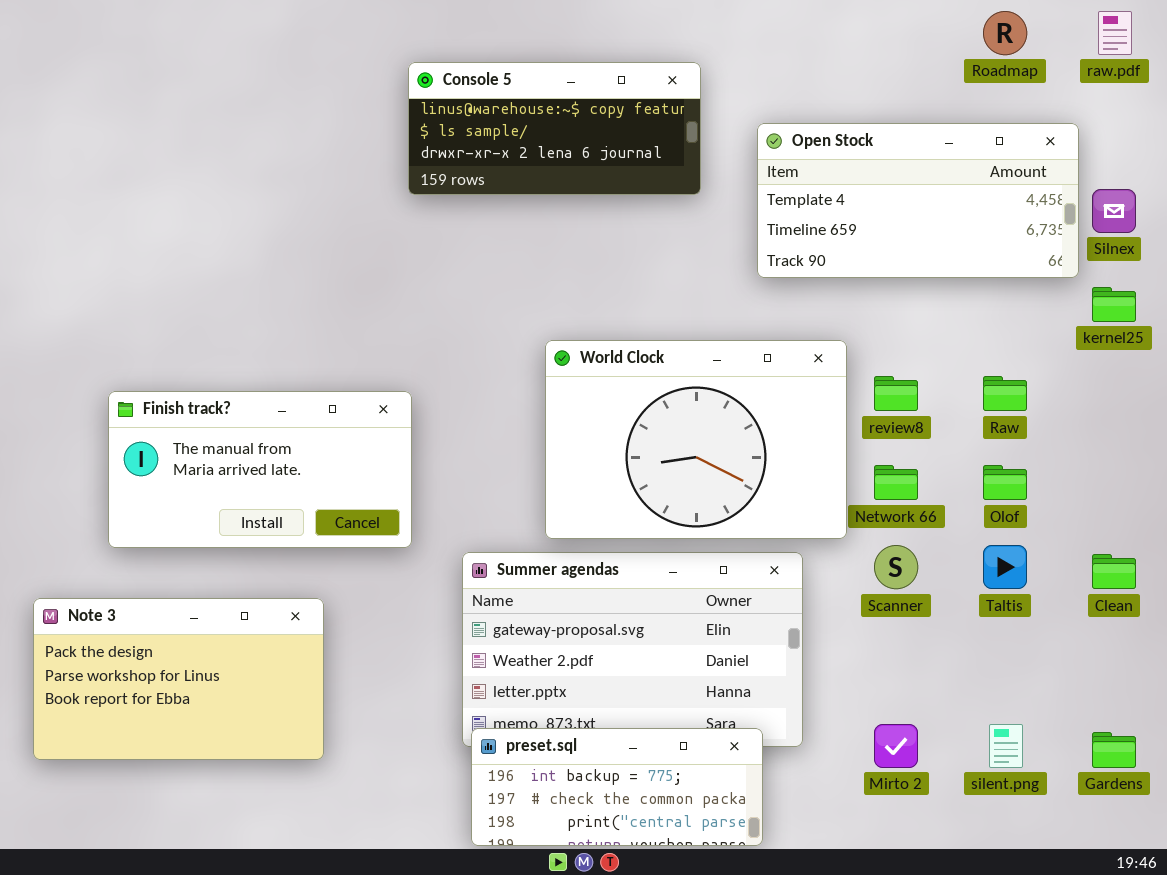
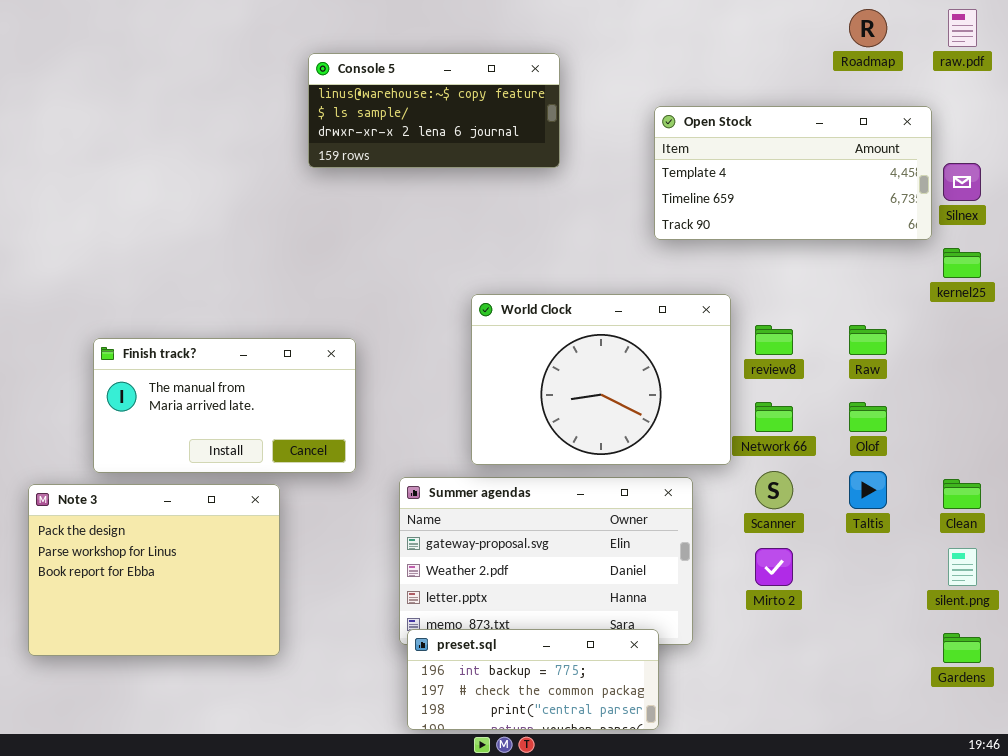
Console 5: [408,62,701,195] -> [308,53,560,168], moved
Note 3: [33,598,324,760] -> [28,484,280,656], resized
Mirto 2: [874,724,918,768] -> [755,548,793,586], moved
silent.png: [989,724,1023,768] -> [948,548,977,586], moved

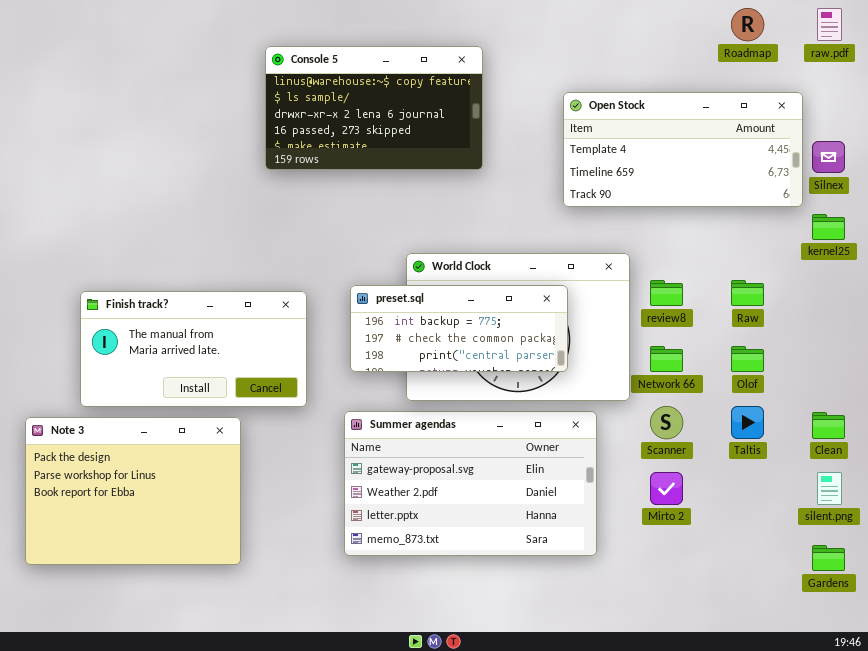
Console 5: [308,53,560,168] -> [265,46,483,170], resized
preset.sql: [407,629,659,730] -> [350,285,568,372], moved

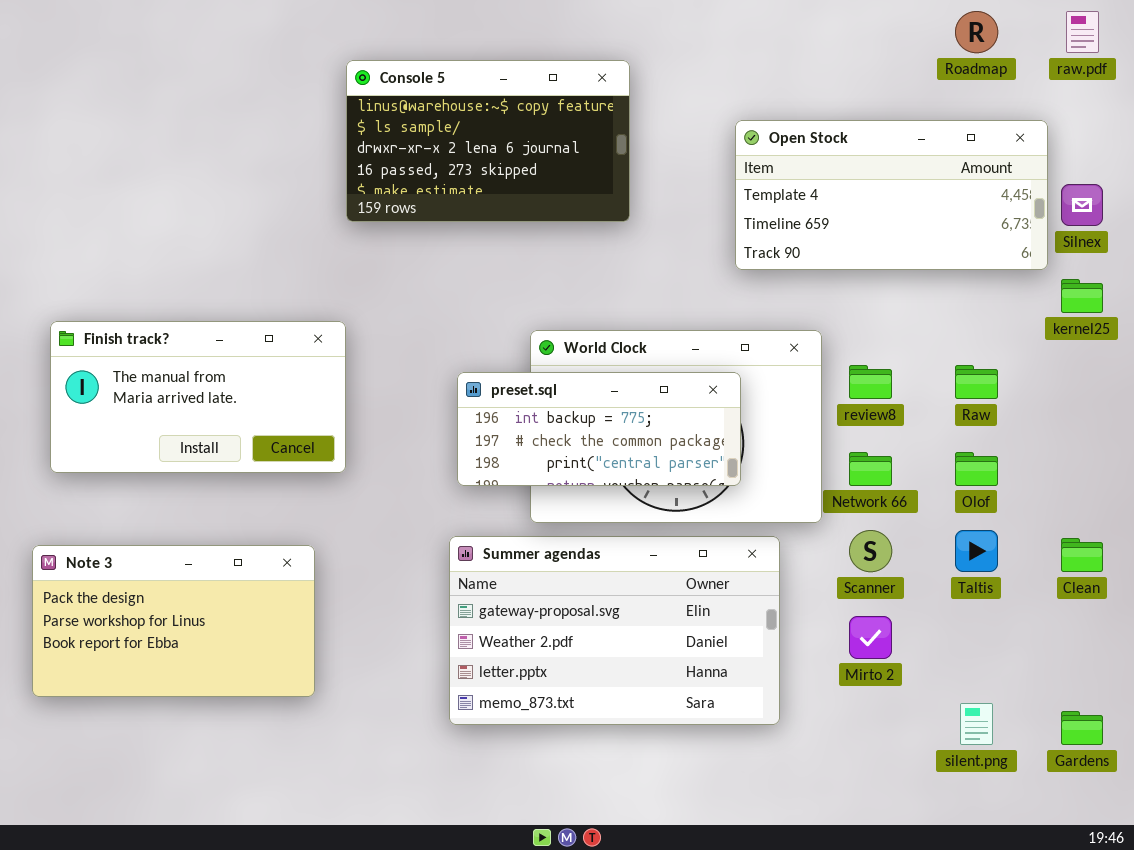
Finish track?: [80,291,307,407] -> [50,321,346,473], moved
Note 3: [25,417,241,565] -> [32,545,315,697], resized
silent.png: [817,472,842,505] -> [960,703,993,745], moved

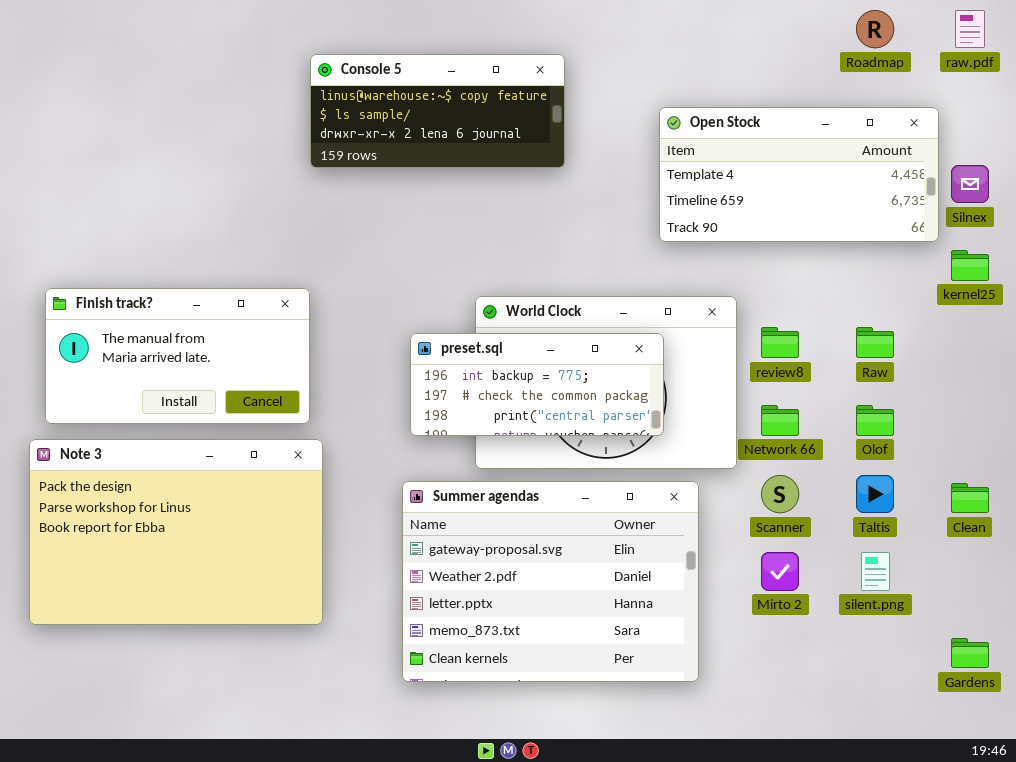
Console 5: [346,60,630,222] -> [310,54,565,168], resized
Summer agendas: [449,536,780,725] -> [402,481,699,682], resized
Note 3: [32,545,315,697] -> [29,439,323,625], resized
silent.png: [960,703,993,745] -> [861,552,890,591], moved

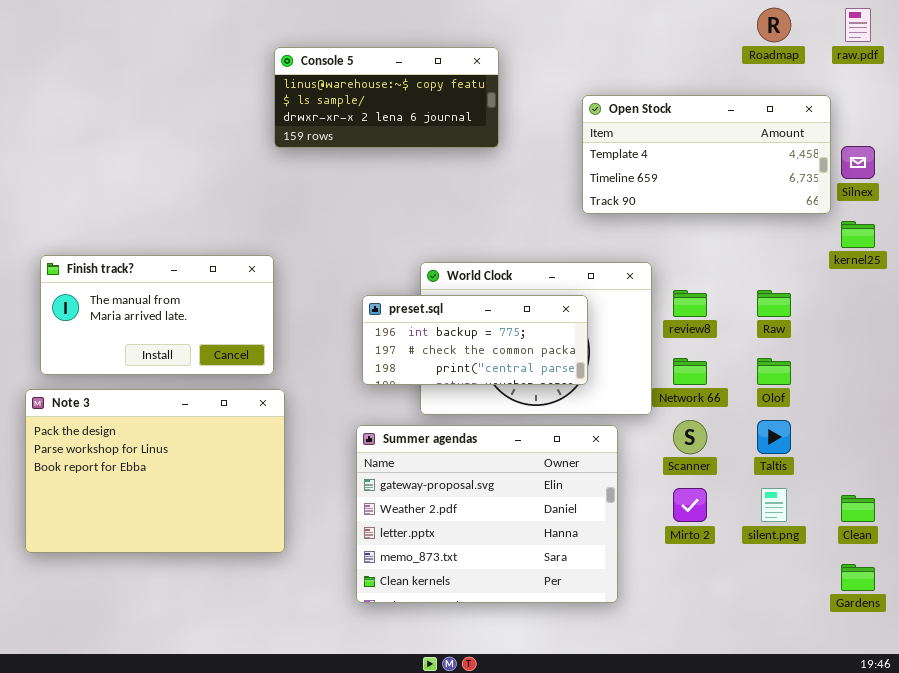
Clean: [951,483,989,513] -> [841,495,875,522], moved

